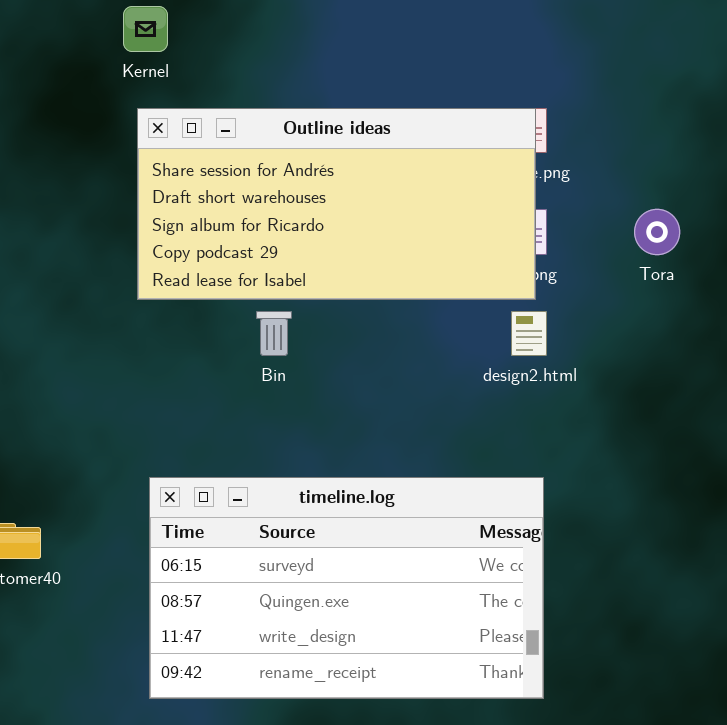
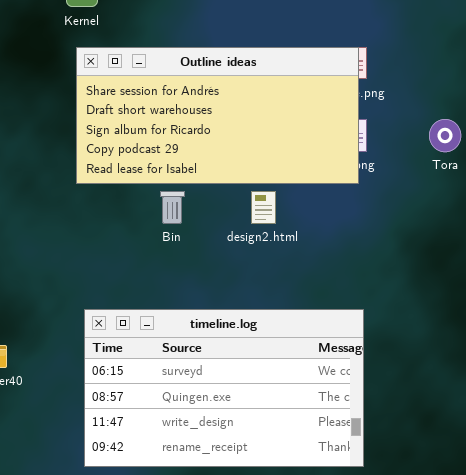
design2.html: [511,311,547,356] -> [251,191,276,224], moved

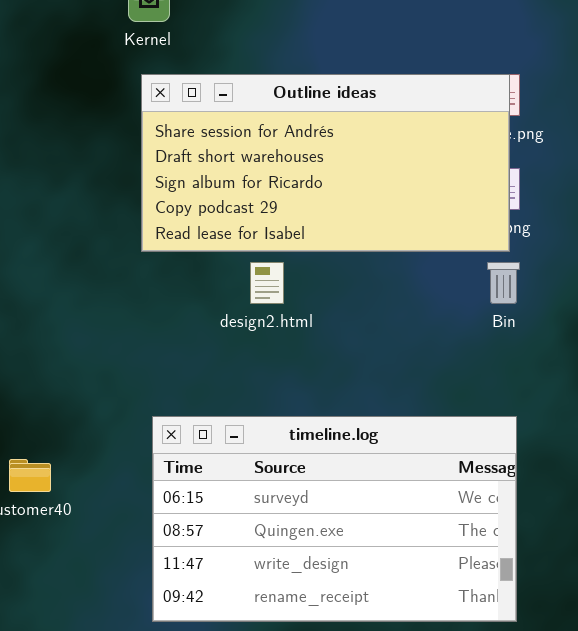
Bin: [160,191,185,224] -> [487,262,520,304], moved
design2.html: [251,191,276,224] -> [250,262,284,304], moved

